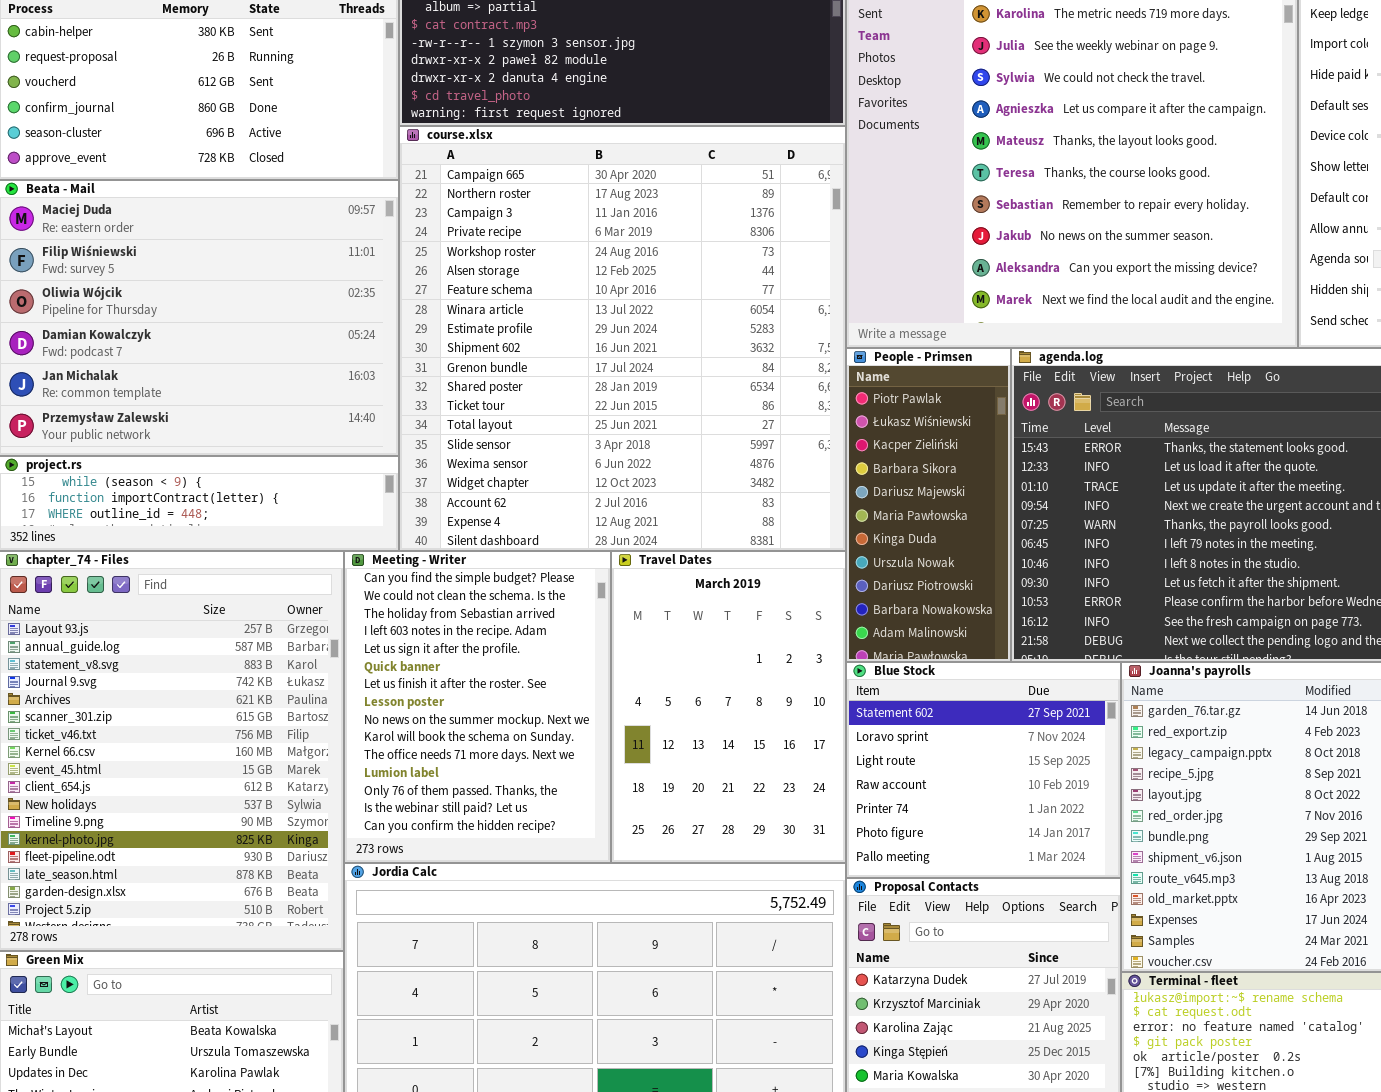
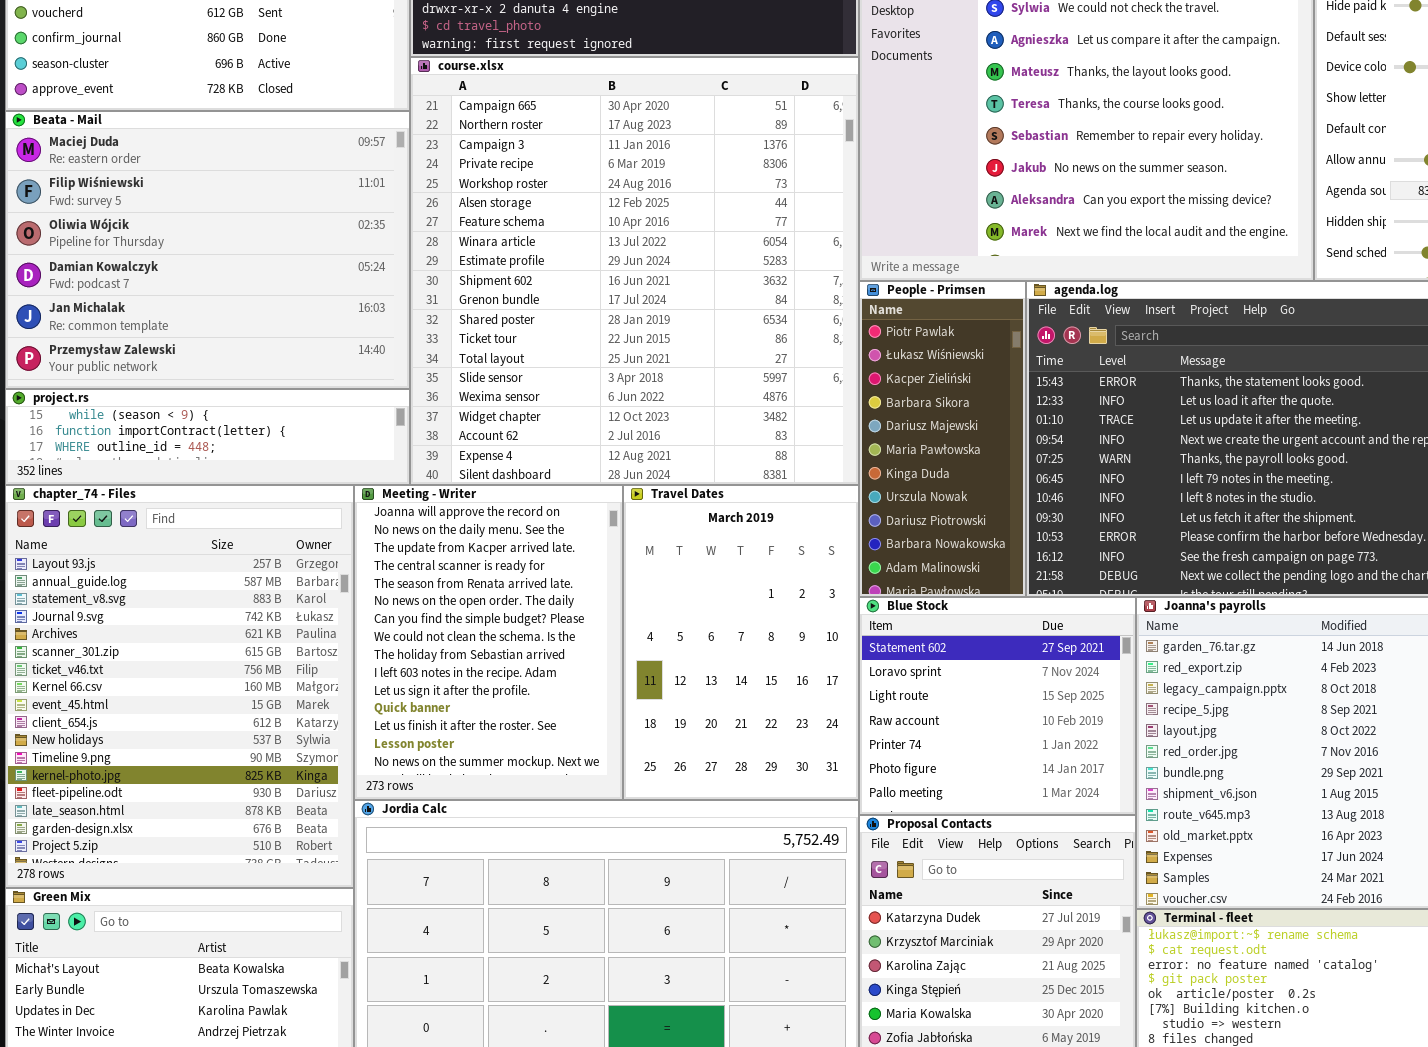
Meeting - Writer: [344,551,611,863] -> [354,485,623,800], scrolled up 6 rows

